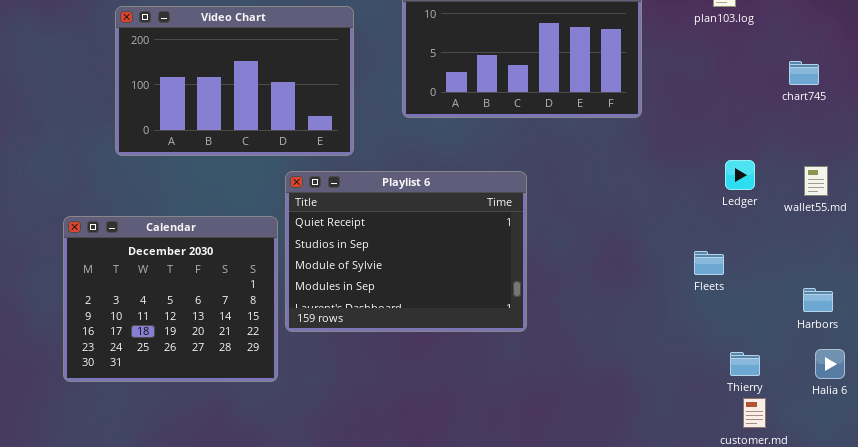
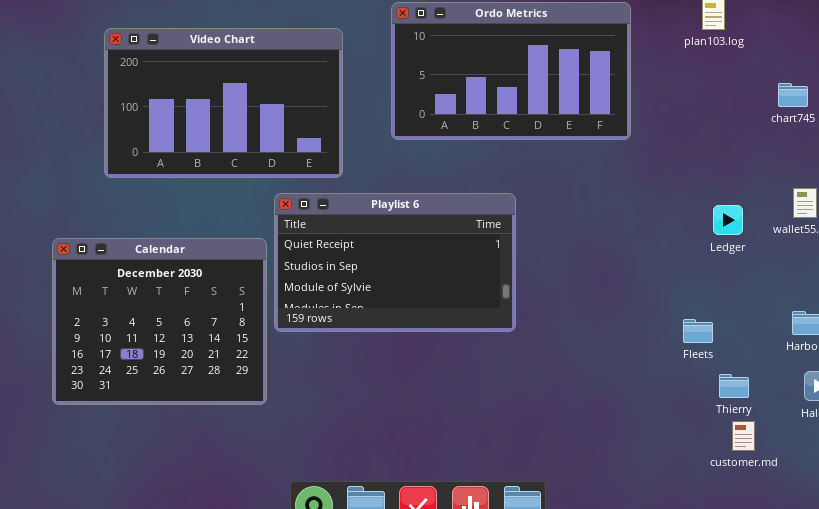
Ledger: [725,160,755,190] -> [713,205,743,235], moved
Playlist 6: [285,171,527,332] -> [274,193,516,332], resized
Fleets: [694,251,724,275] -> [683,319,713,343], moved

